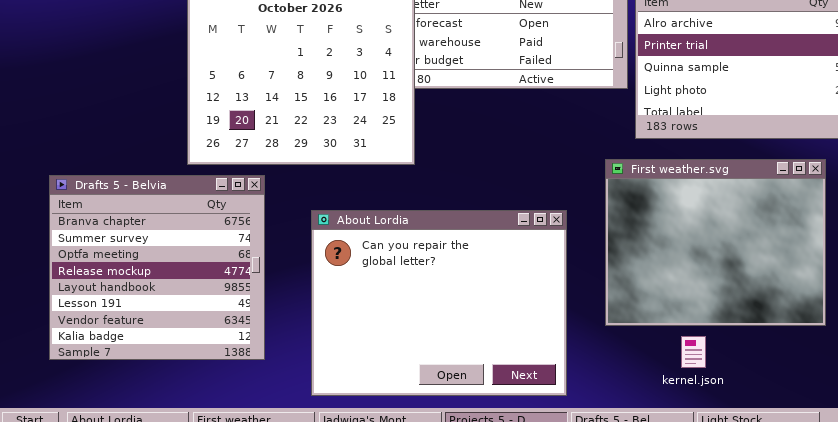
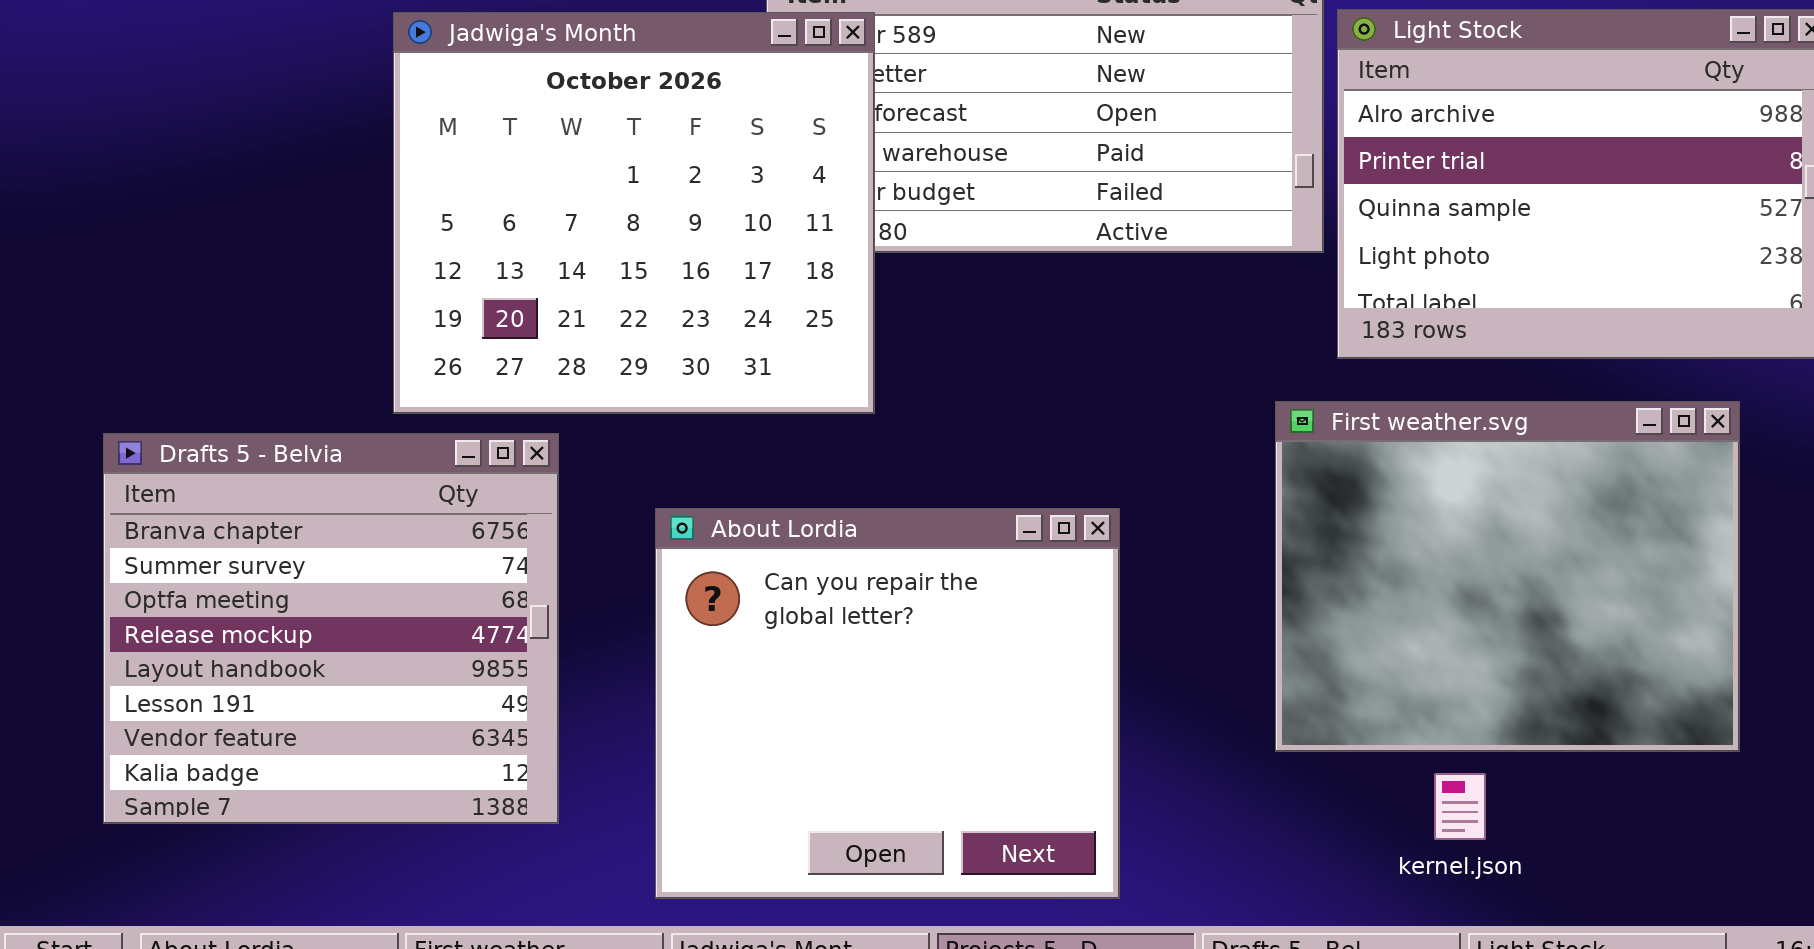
About Lordia: [311,210,567,396] -> [655,508,1120,899], resized

